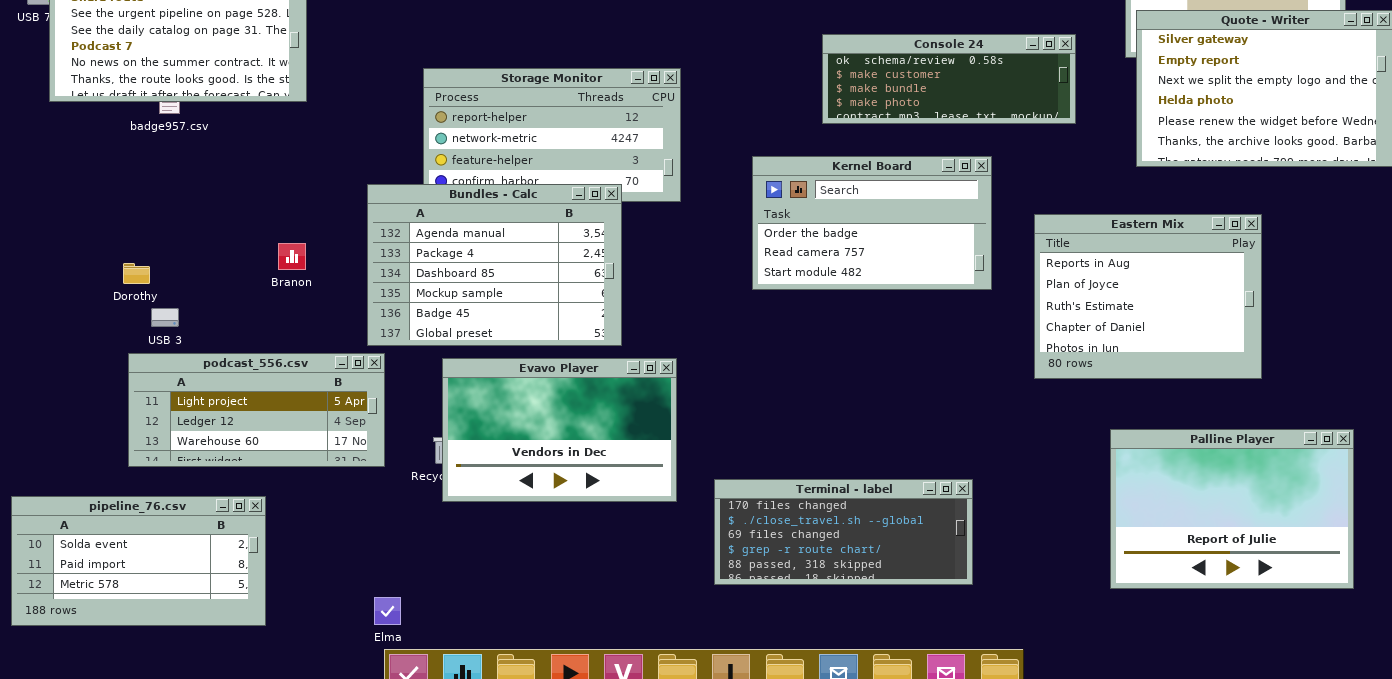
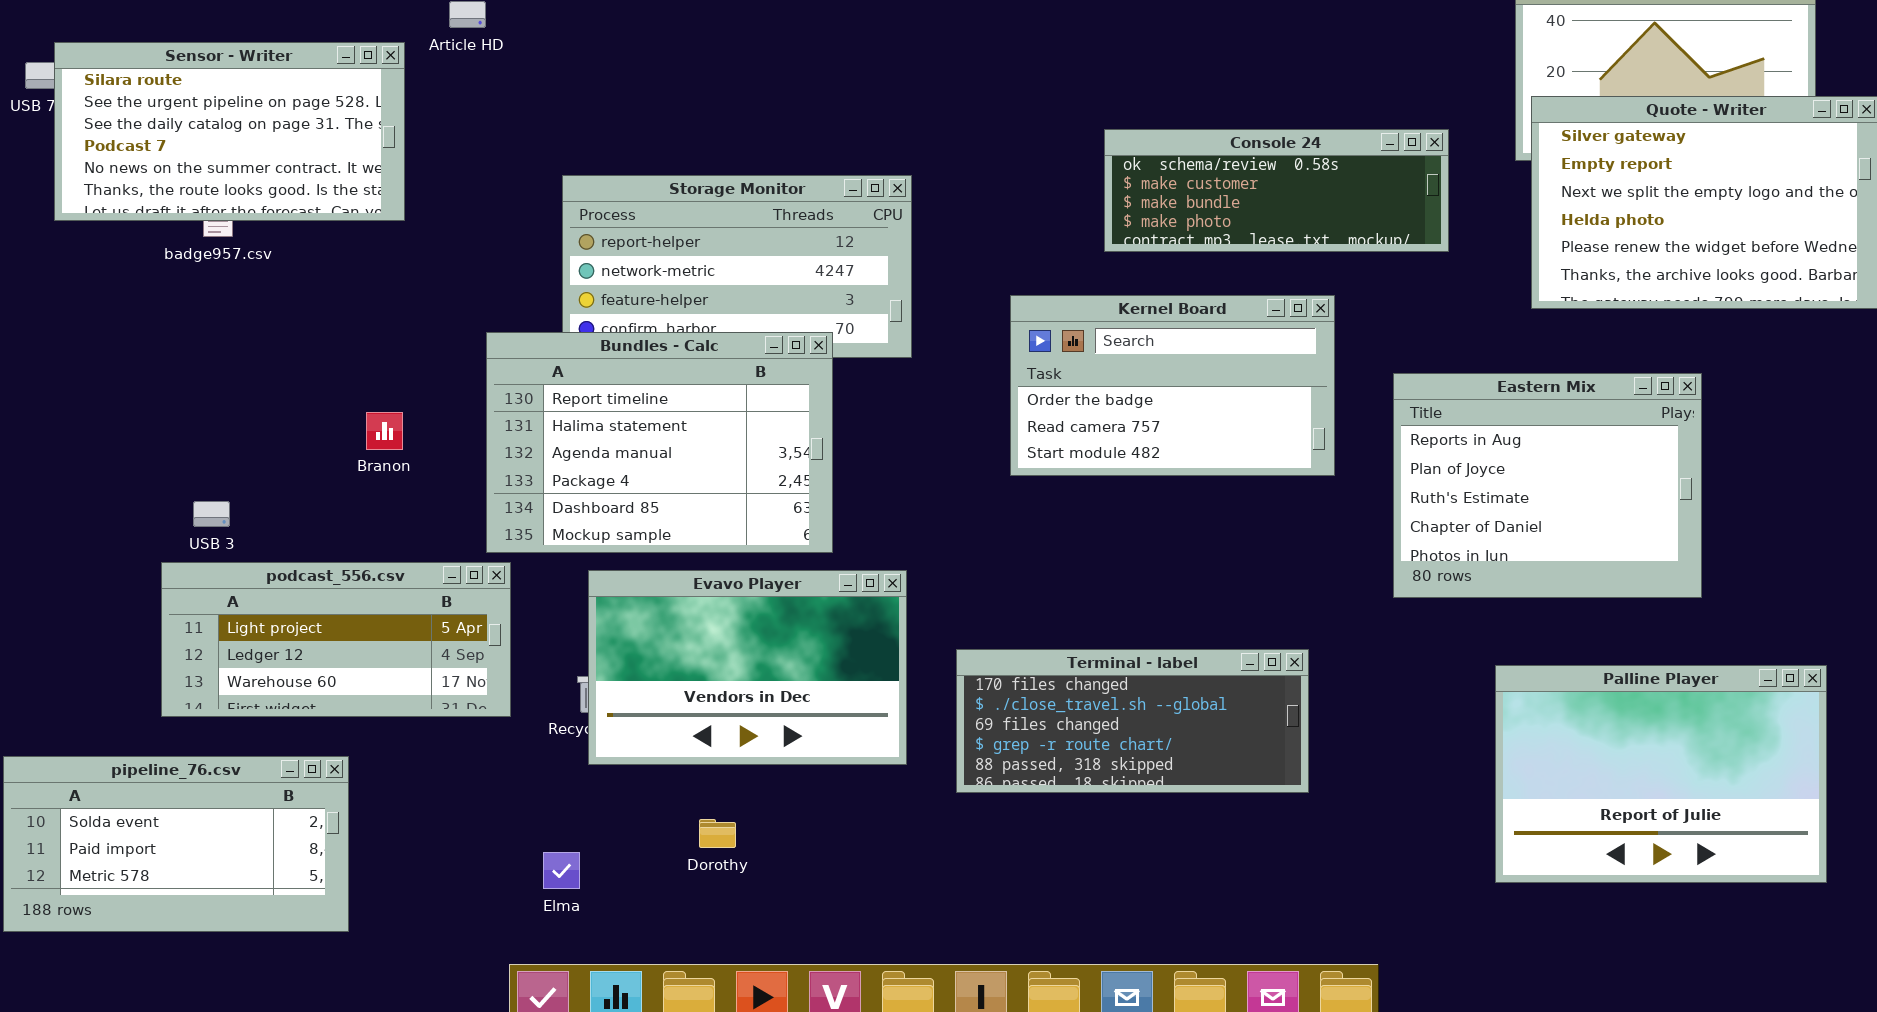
Bundles - Calc: [367,184,622,346] -> [486,332,833,553], scrolled up 2 rows
Dorothy: [123,263,150,284] -> [699,819,736,848], moved
Terminal - label: [714,479,973,585] -> [956,649,1309,793], moved
Elma: [374,597,401,625] -> [543,852,580,889], moved

